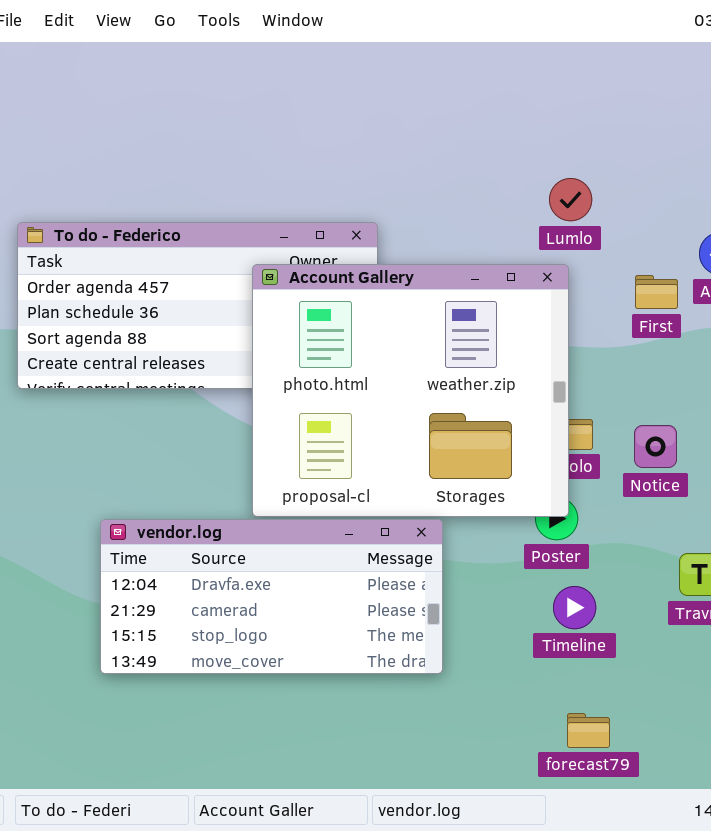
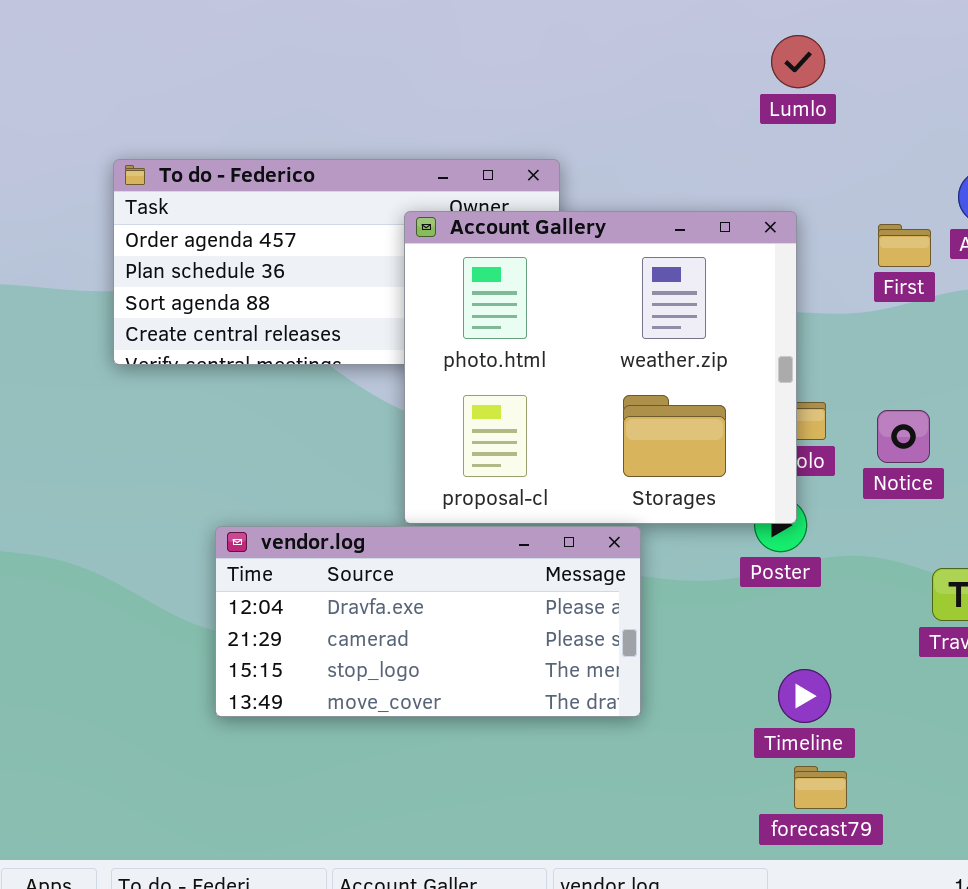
Lumlo: [549,178,592,221] -> [771,35,825,88], moved
Timeline: [553,586,596,629] -> [778,669,831,723], moved

